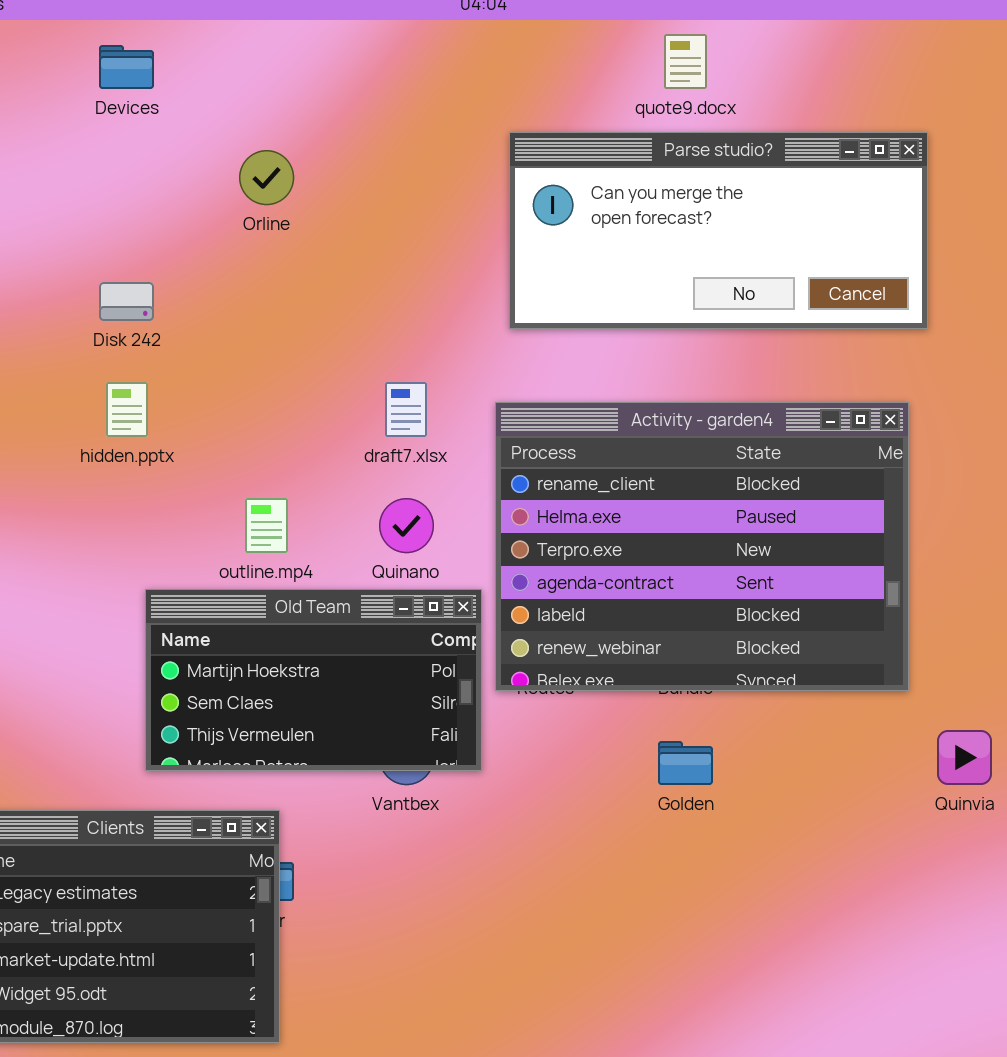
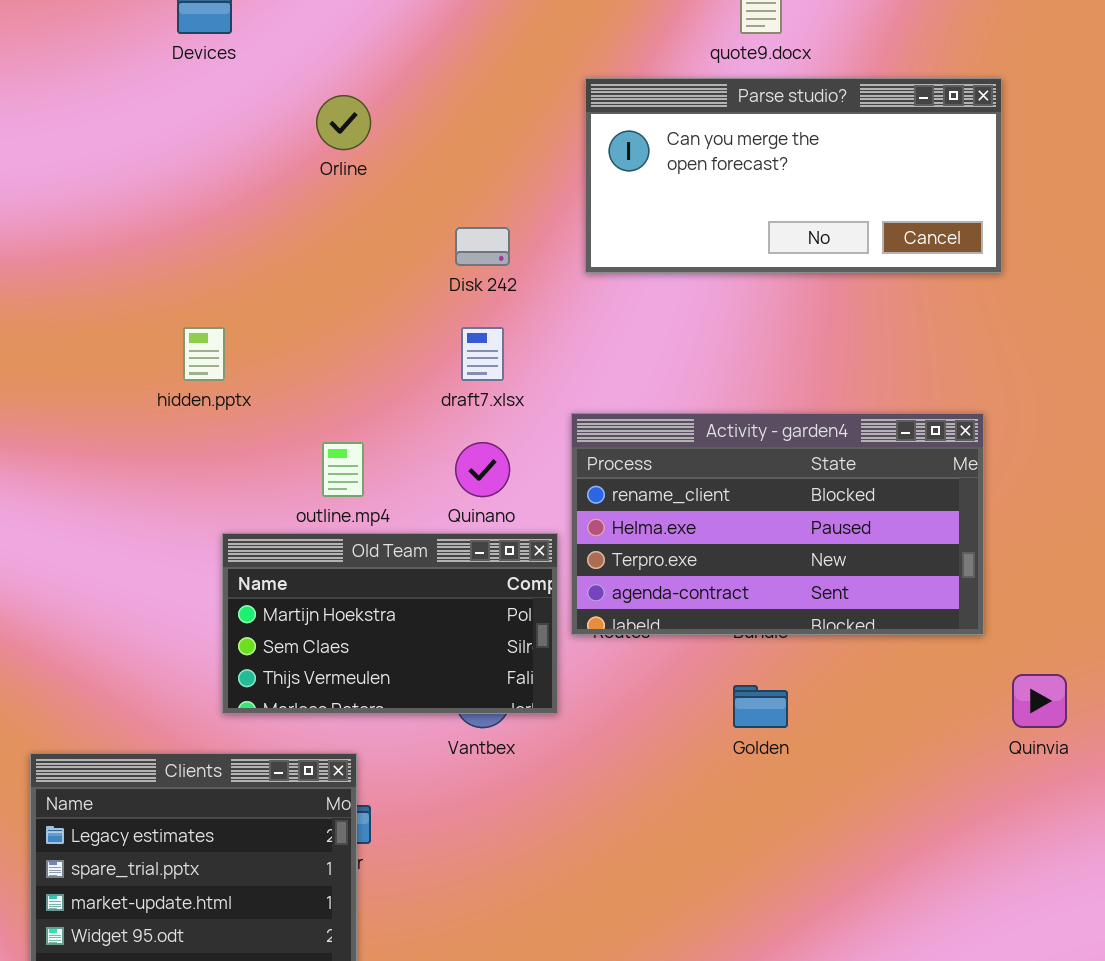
Disk 242: [99,282,154,321] -> [455,227,510,266], moved
Activity - garden4: [495,402,909,691] -> [571,413,984,635], resized

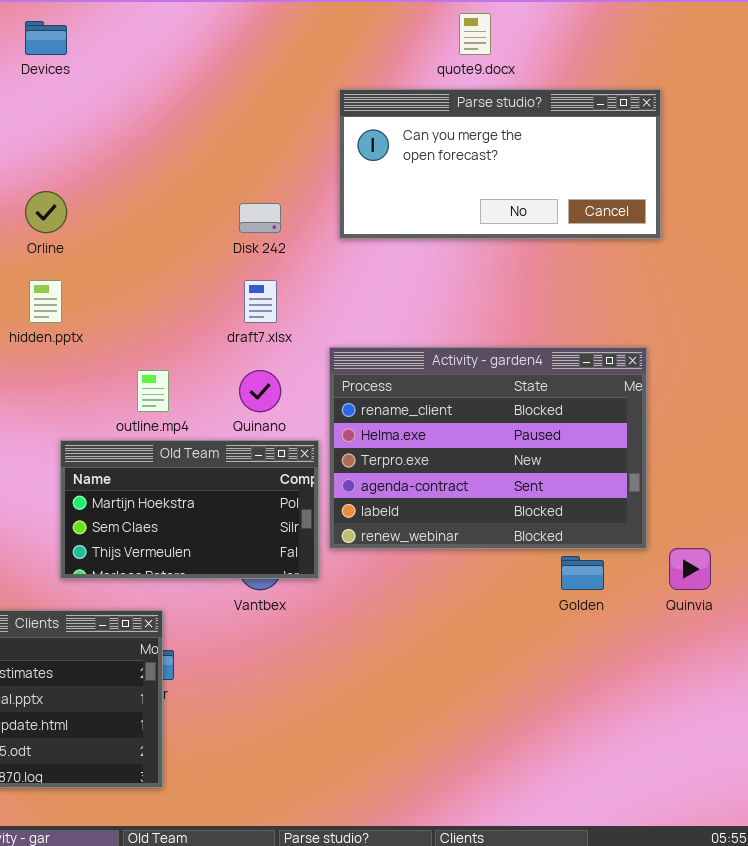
Orline: [316,95,371,150] -> [25,191,67,233], moved
Activity - garden4: [571,413,984,635] -> [329,347,647,549], resized
Golden: [733,685,788,728] -> [561,556,604,590], moved

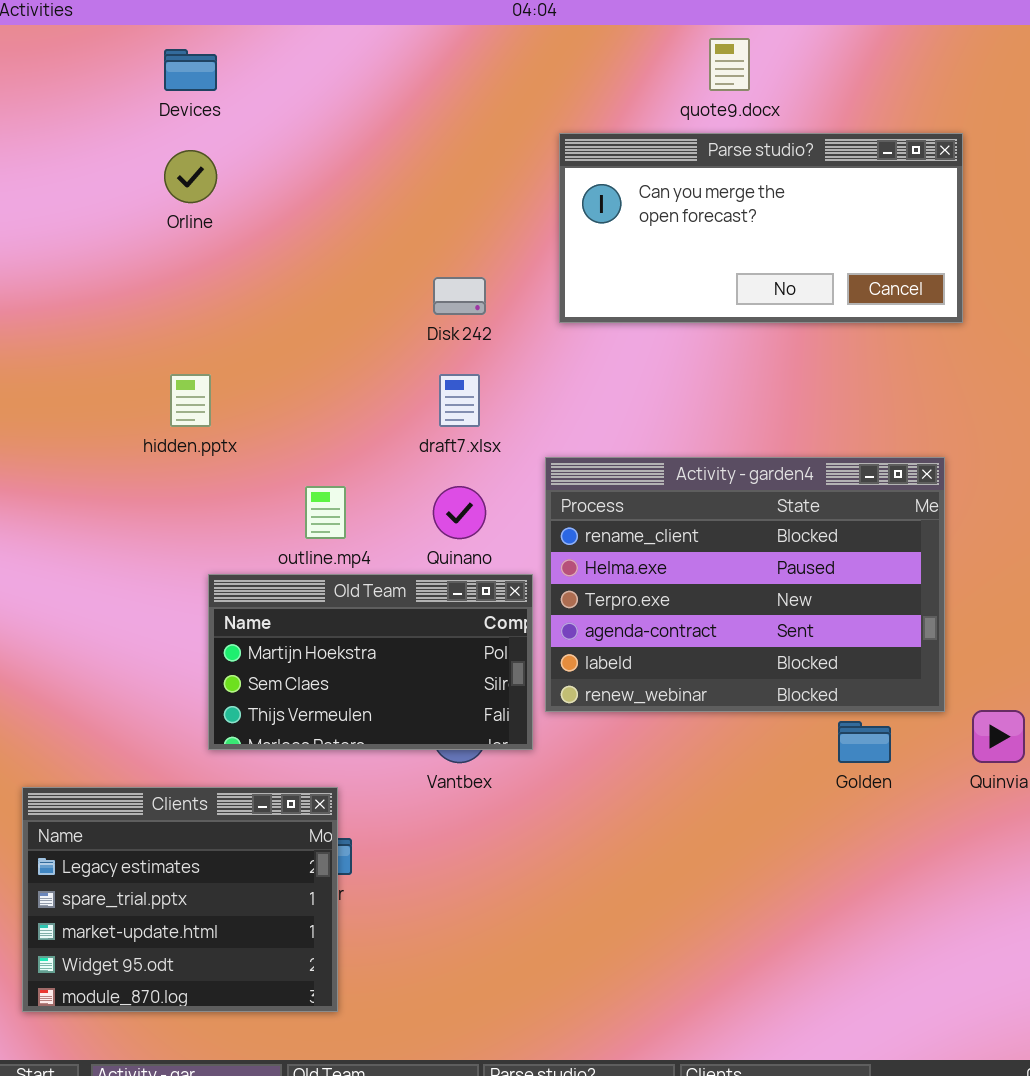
Orline: [25,191,67,233] -> [164,150,217,203], moved

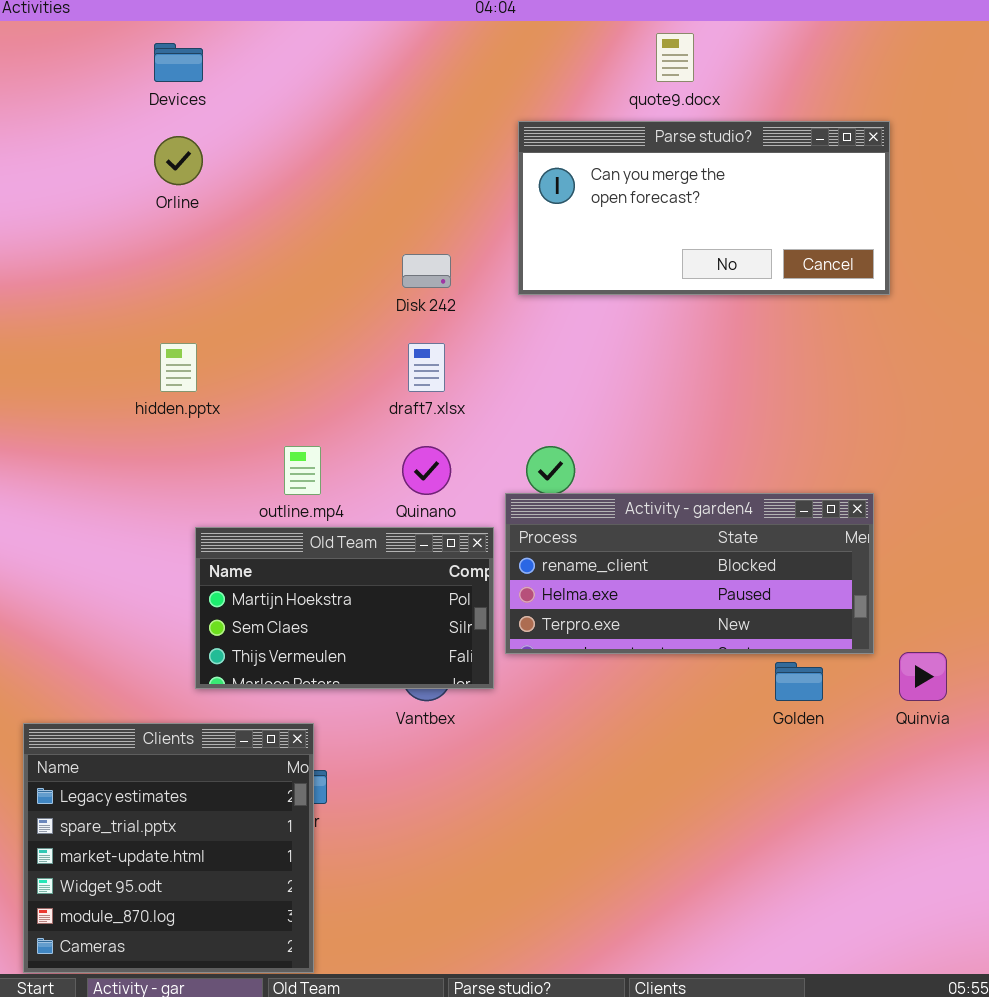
Activity - garden4: [545,457,945,712] -> [505,493,874,654], resized
Clients: [22,787,338,1012] -> [23,723,314,973], resized

